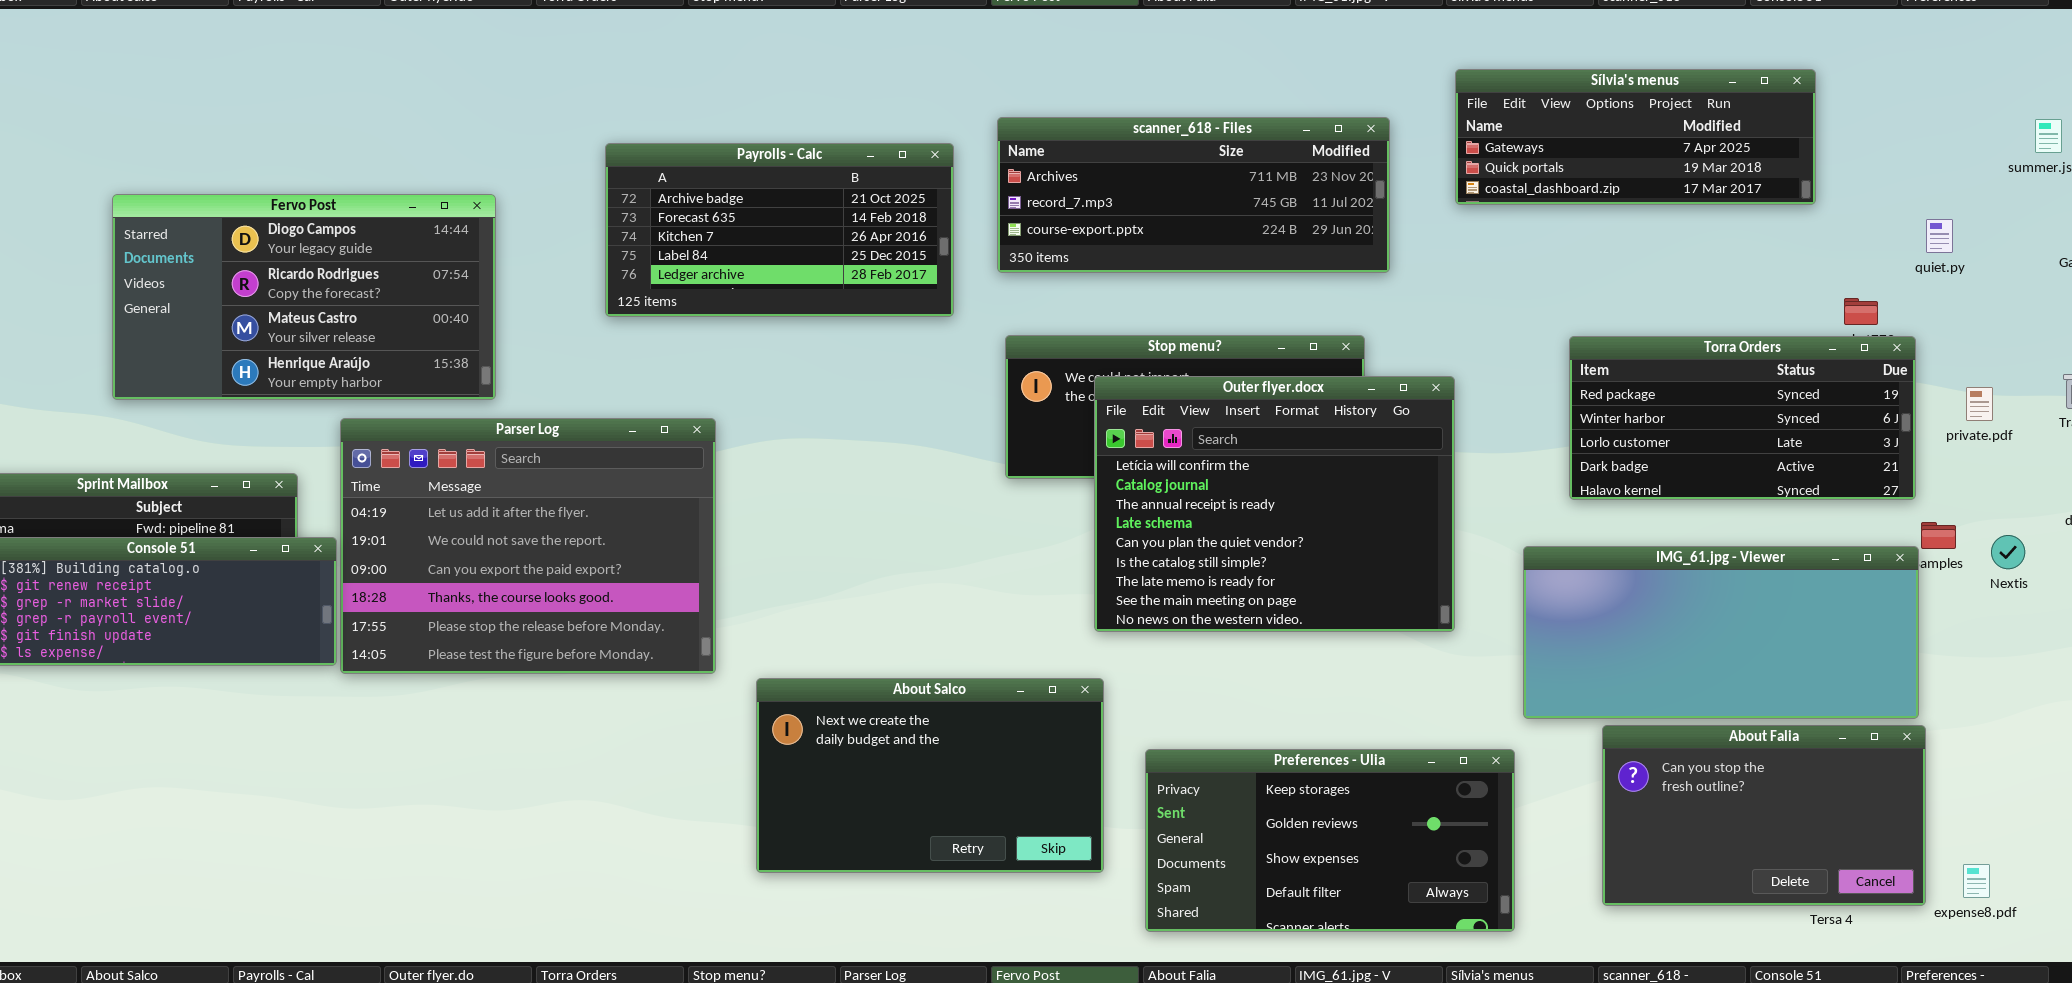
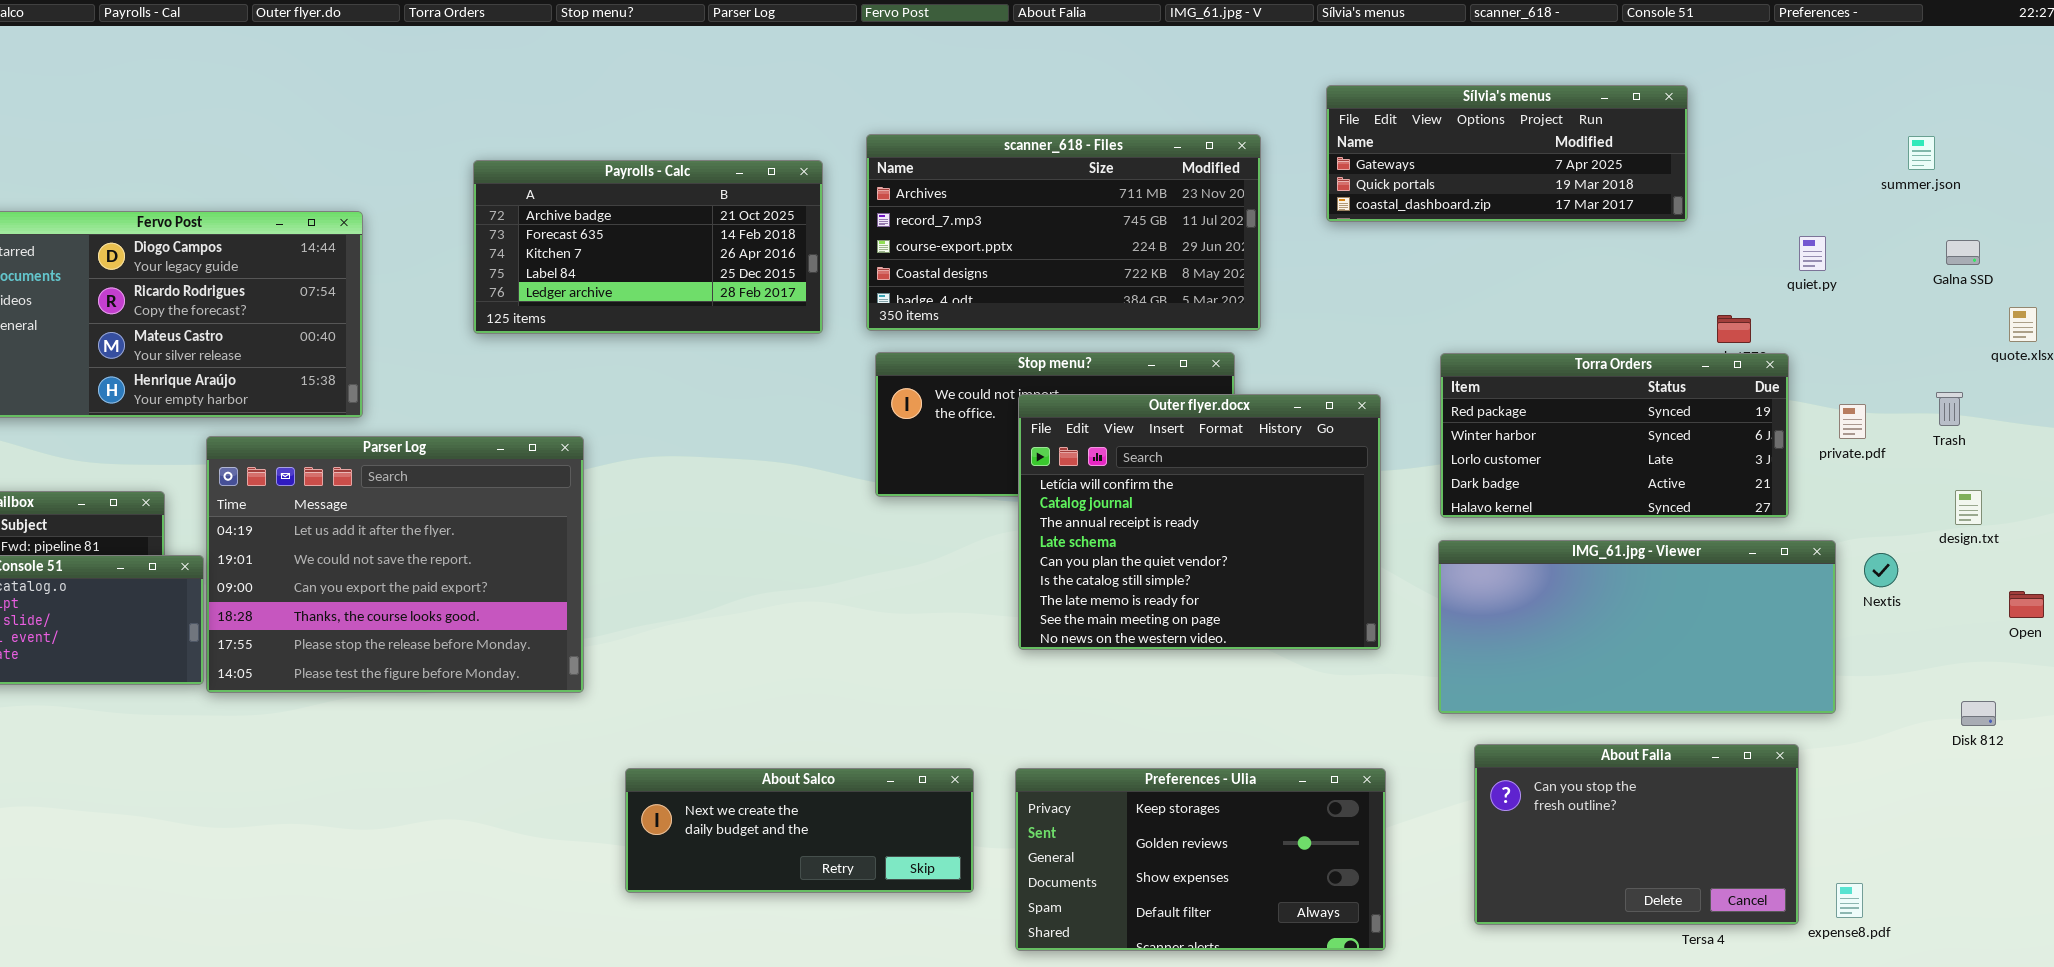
scanner_618 - Files: [997,117,1390,273] -> [866,134,1261,331], resized
Outer flyer.docx: [1094,376,1455,632] -> [1018,394,1381,650], moved
IMG_61.jpg - Viewer: [1523,546,1919,719] -> [1438,540,1836,714], moved
About Salco: [756,678,1104,873] -> [625,768,974,893], resized

